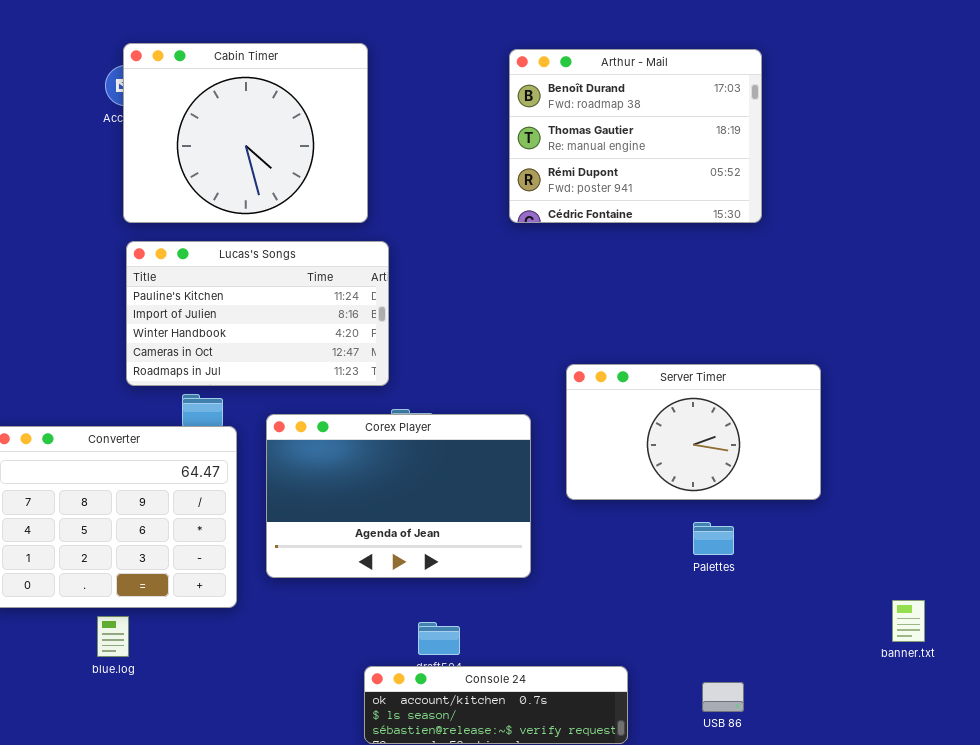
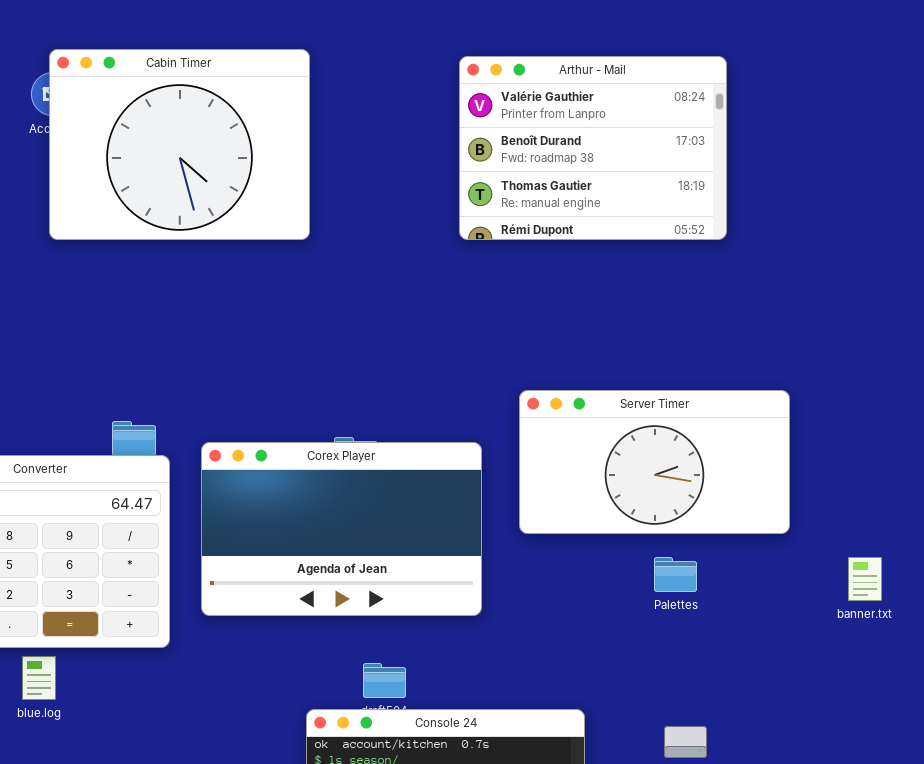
Arthur - Mail: [509,49,762,223] -> [459,56,727,240], scrolled up 1 row
Lucas's Songs: [126,241,389,386] -> none, closed
banner.txt: [892,600,925,642] -> [848,557,882,601], moved

